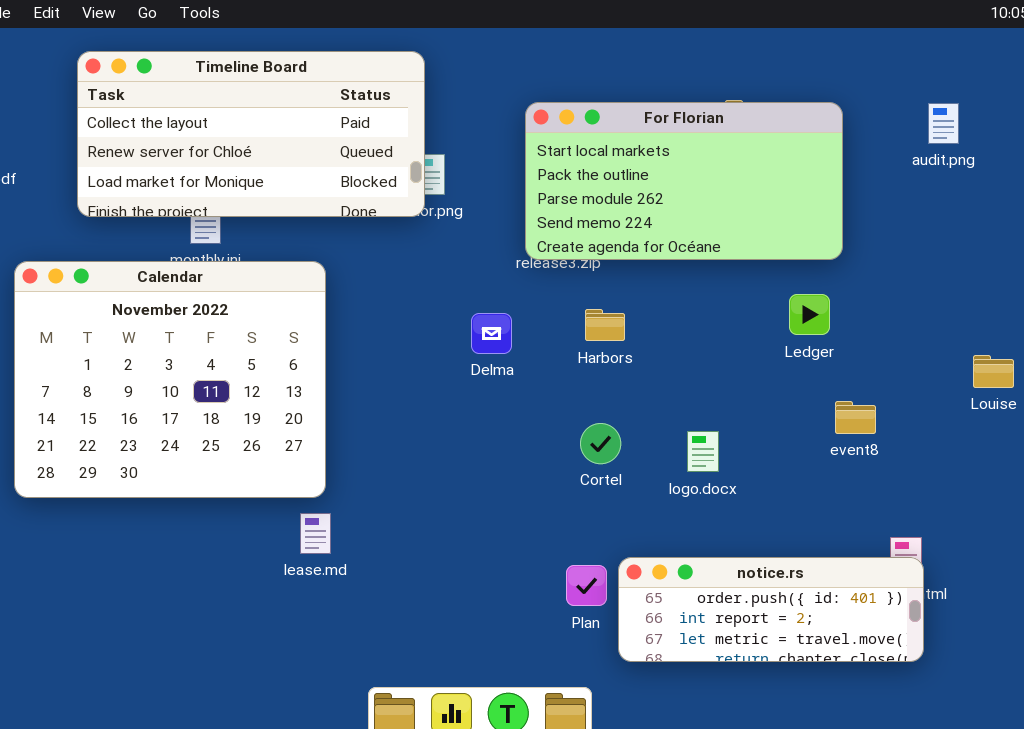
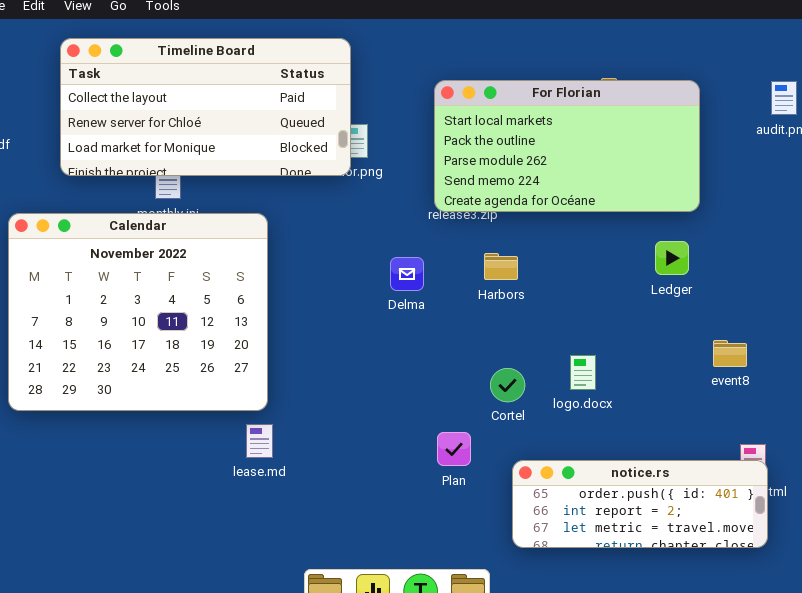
event8: [835,401,876,434] -> [713,340,747,367], moved
Cortel: [580,423,621,464] -> [490,368,525,402], moved
Plan: [566,565,607,606] -> [437,432,471,466], moved

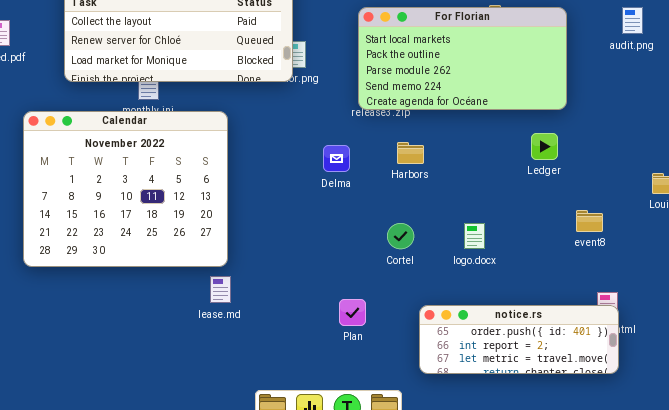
Cortel: [490,368,525,402] -> [387,223,414,249], moved
Plan: [437,432,471,466] -> [339,299,366,326], moved

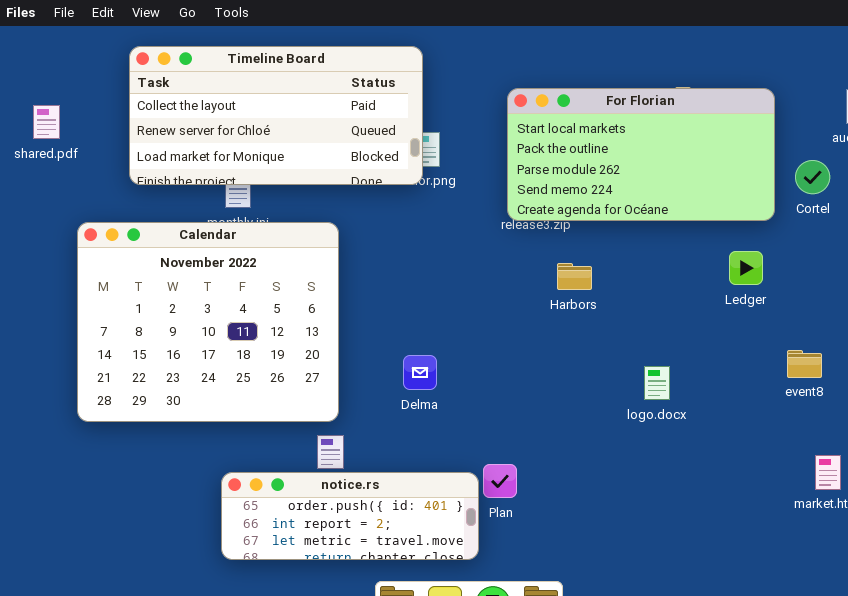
Delma: [323,145,350,172] -> [403,355,437,390], moved
Cortel: [387,223,414,249] -> [795,160,830,194], moved
notice.rs: [419,305,619,374] -> [221,472,479,560], moved

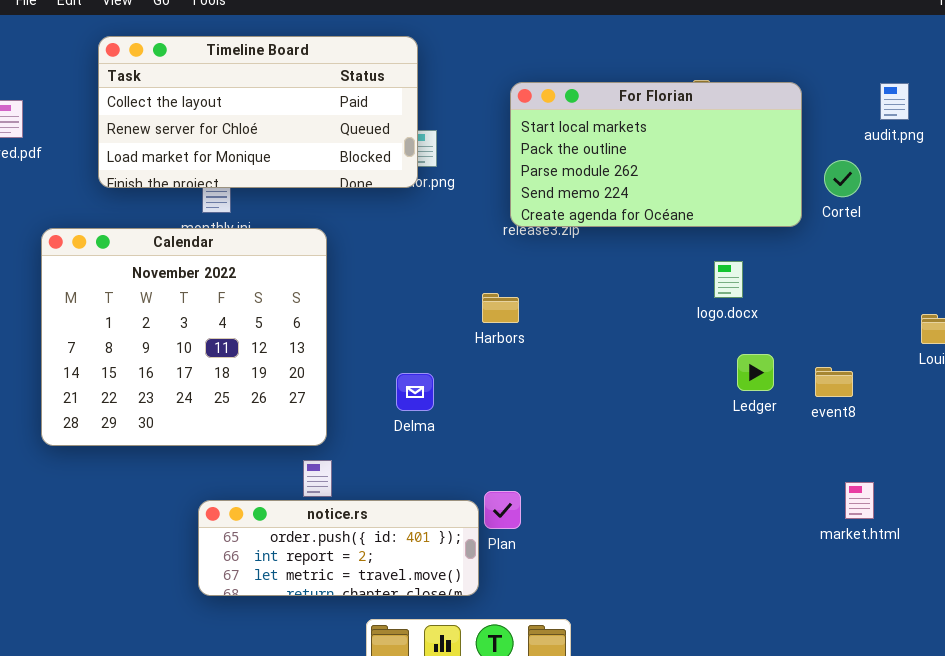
Ledger: [729,251,763,285] -> [737,354,774,391], moved
Harbors: [557,263,592,290] -> [482,293,519,323], moved
logo.docx: [644,366,670,400] -> [714,261,743,298], moved

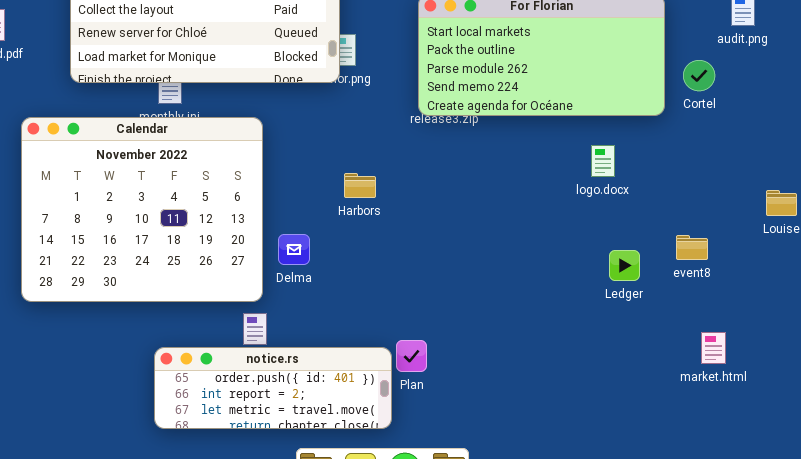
Harbors: [482,293,519,323] -> [344,173,376,198], moved
Ledger: [737,354,774,391] -> [609,250,640,281], moved
Delma: [396,373,434,411] -> [278,234,310,265], moved

